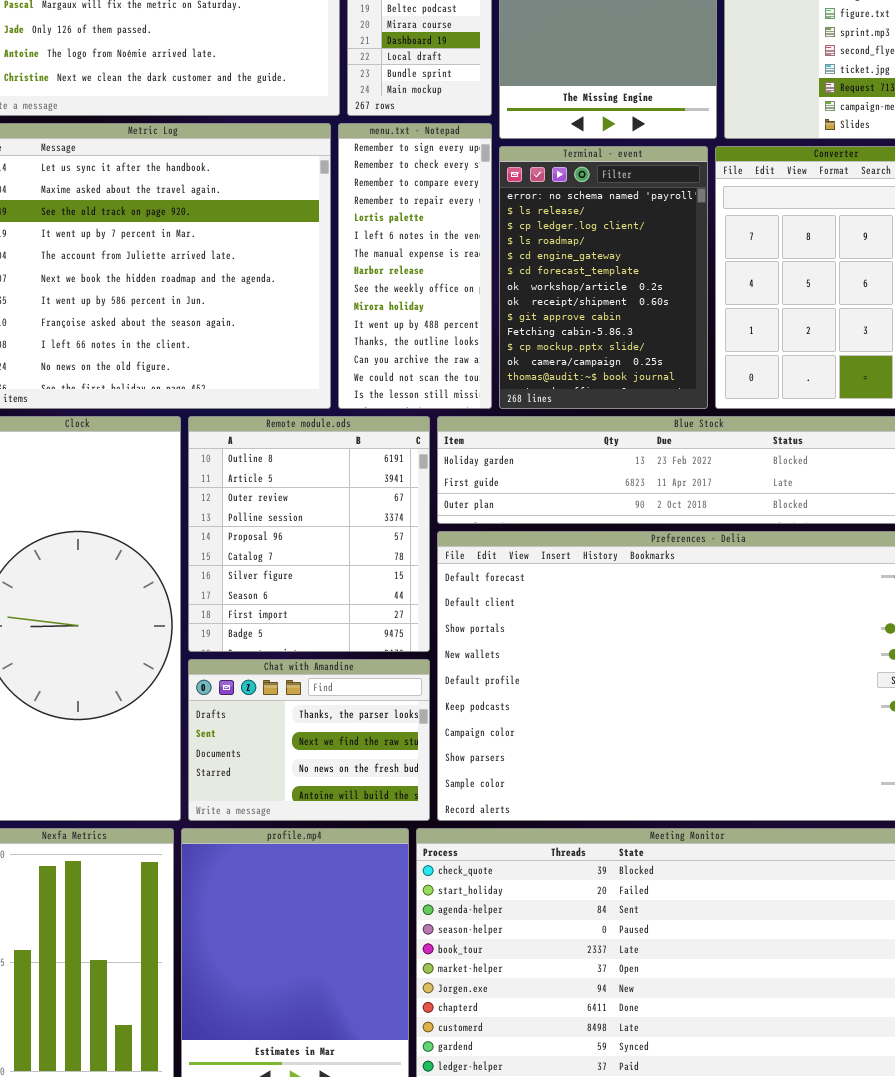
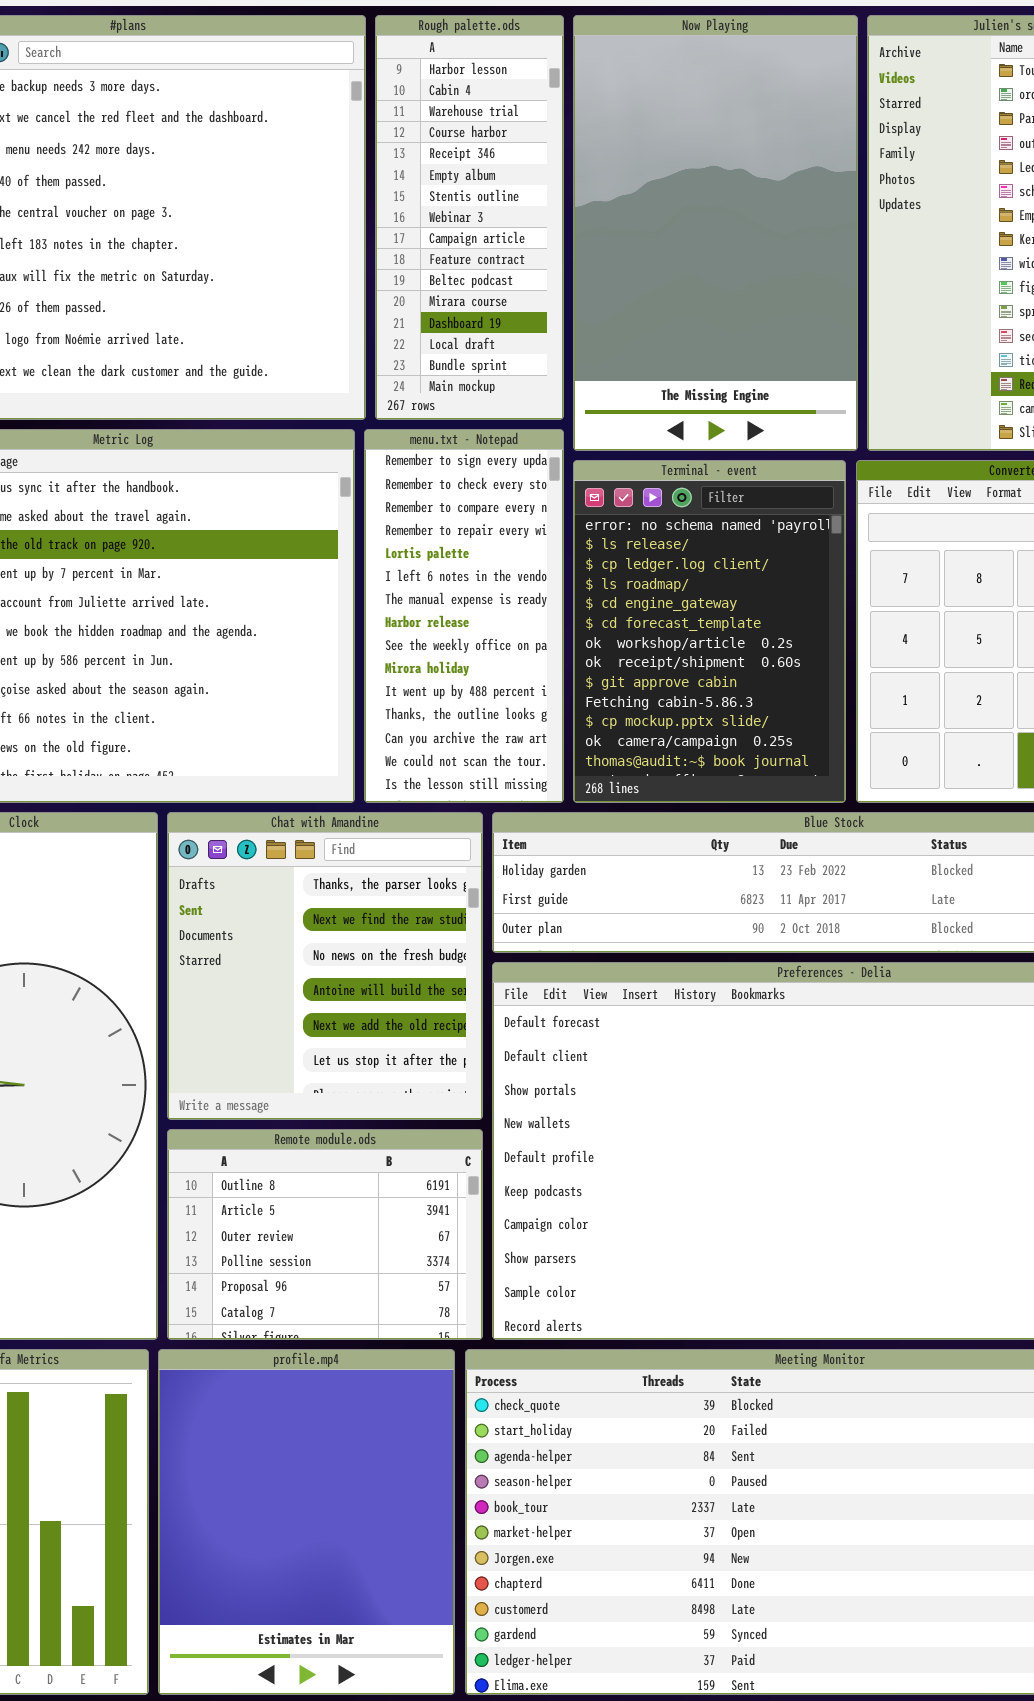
Remote module.ods: [188,416,430,652] -> [167,1129,483,1340], moved, resized
Chat with Amandine: [188,659,430,821] -> [167,812,483,1120], moved, resized

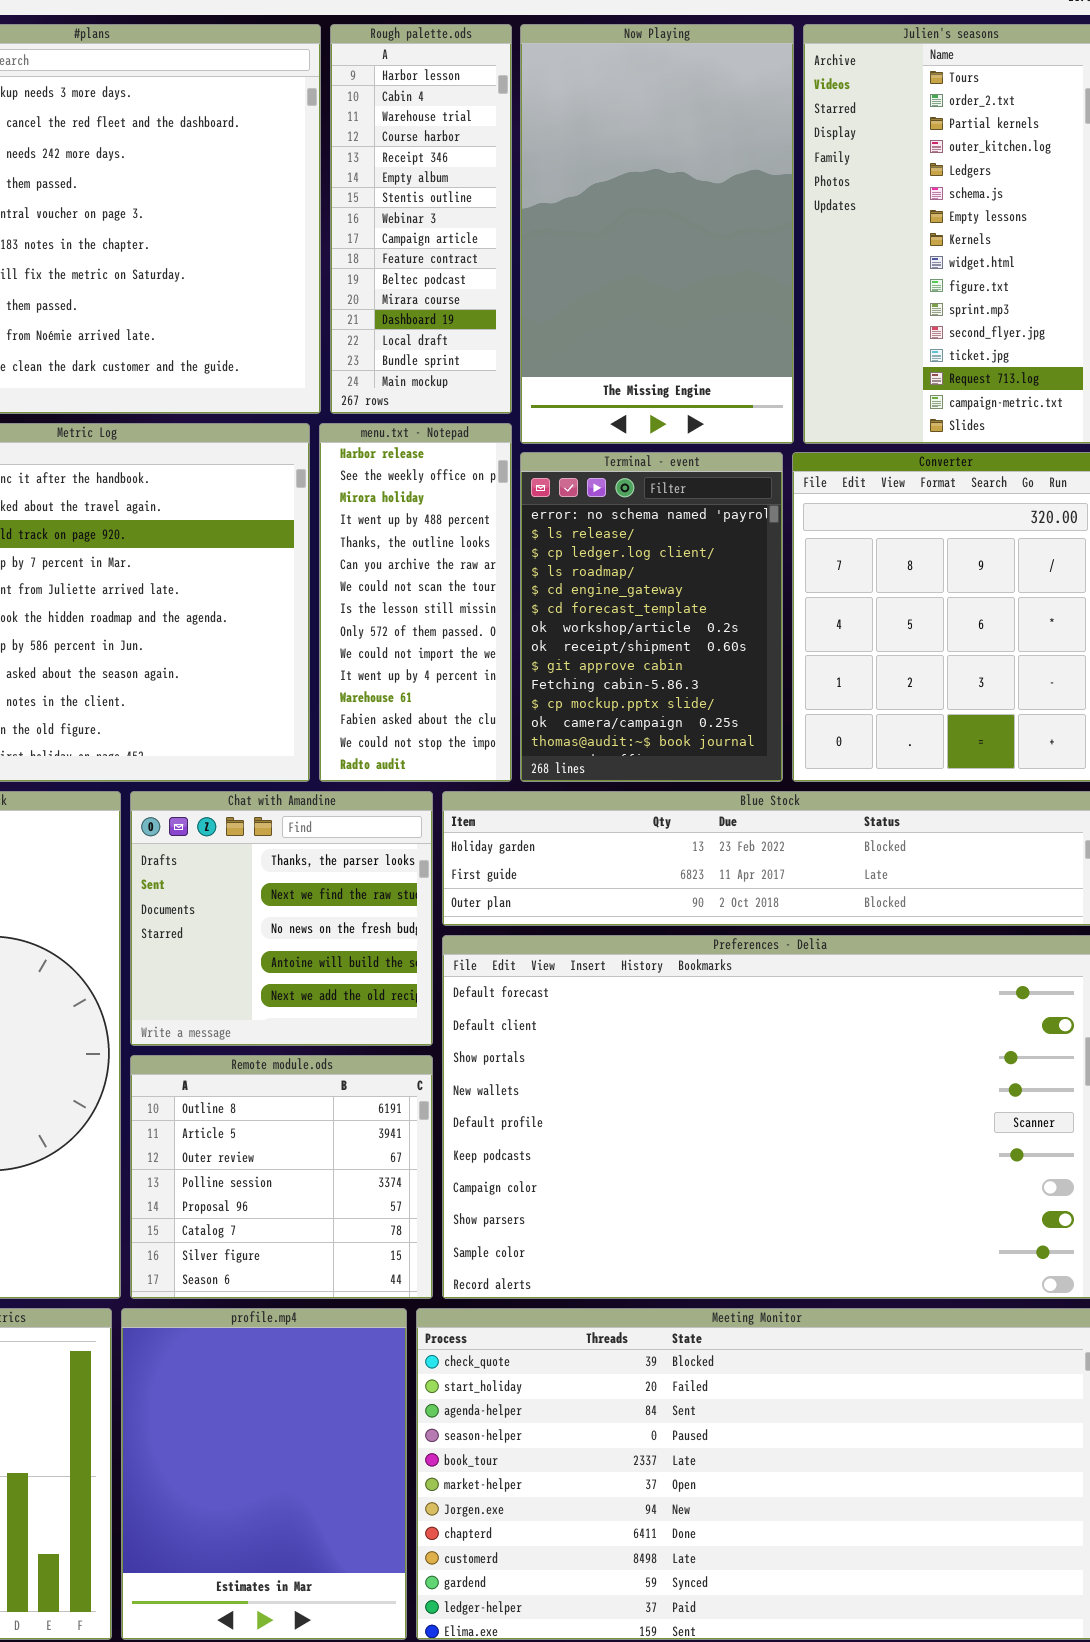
menu.txt - Notepad: [364,429,564,803] -> [319,423,512,782], scrolled down 7 rows
Chat with Amandine: [167,812,483,1120] -> [130,791,433,1046], resized
Remote module.ods: [167,1129,483,1340] -> [130,1055,433,1299], resized

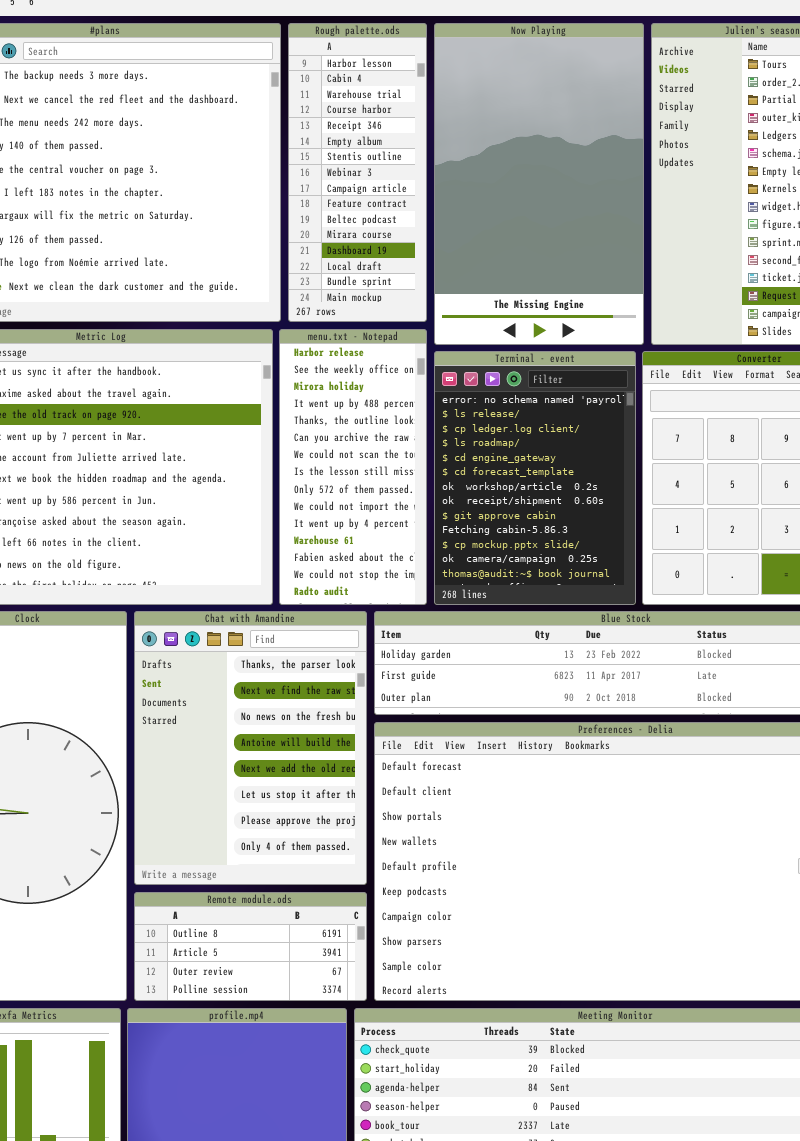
Chat with Amandine: [130,791,433,1046] -> [134,611,367,885], resized
Remote module.ods: [130,1055,433,1299] -> [134,892,367,1001], resized

